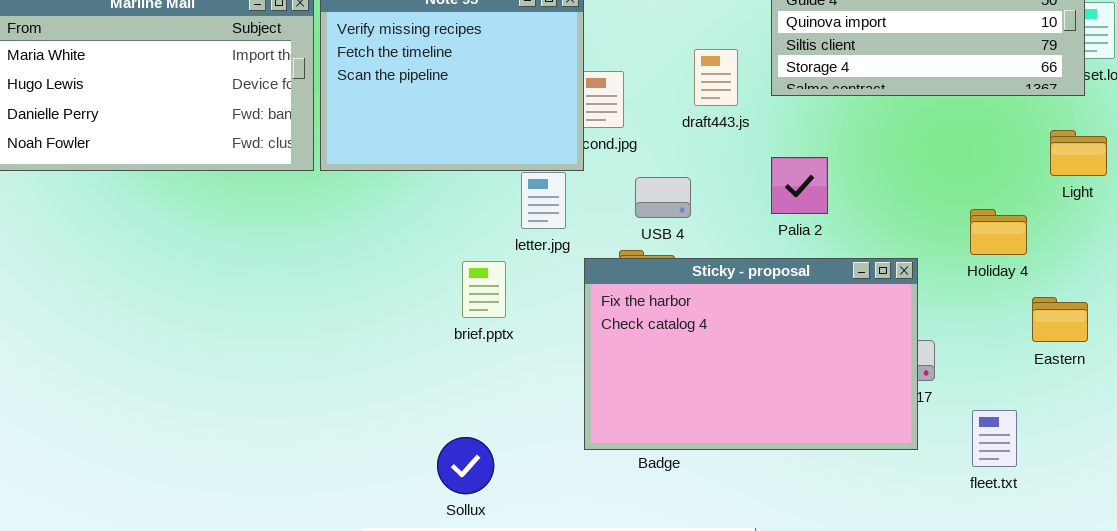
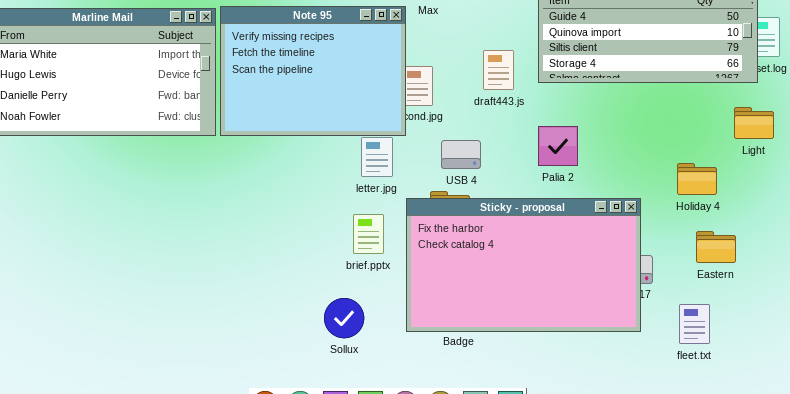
brief.pptx: [462,261,506,318] -> [353,214,384,254], moved
Eastern: [1032,297,1088,342] -> [696,231,736,263], moved
Sollux: [437,437,494,494] -> [324,298,364,338], moved

